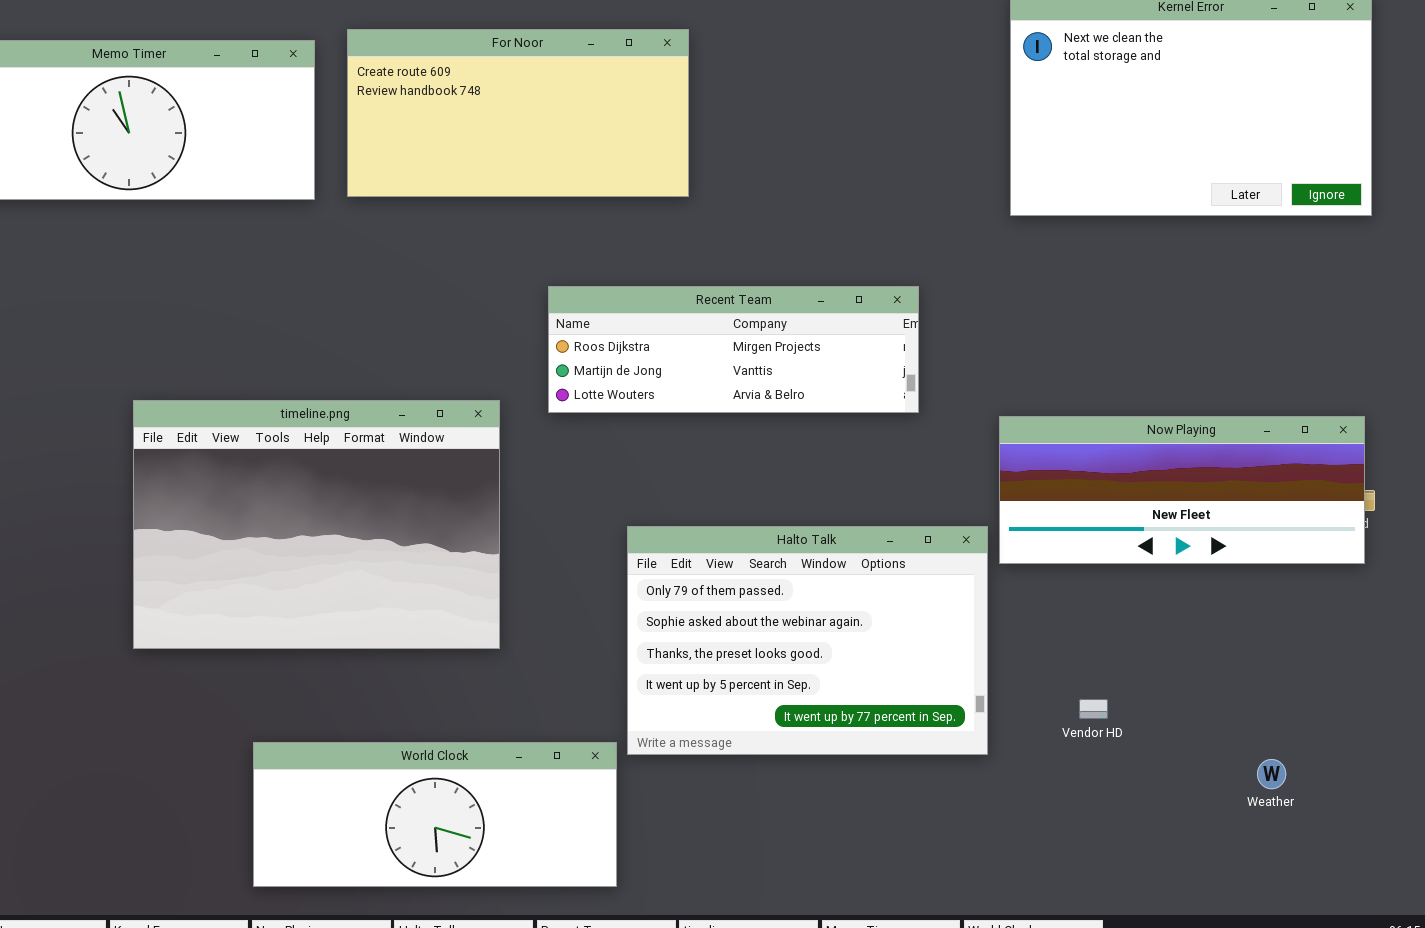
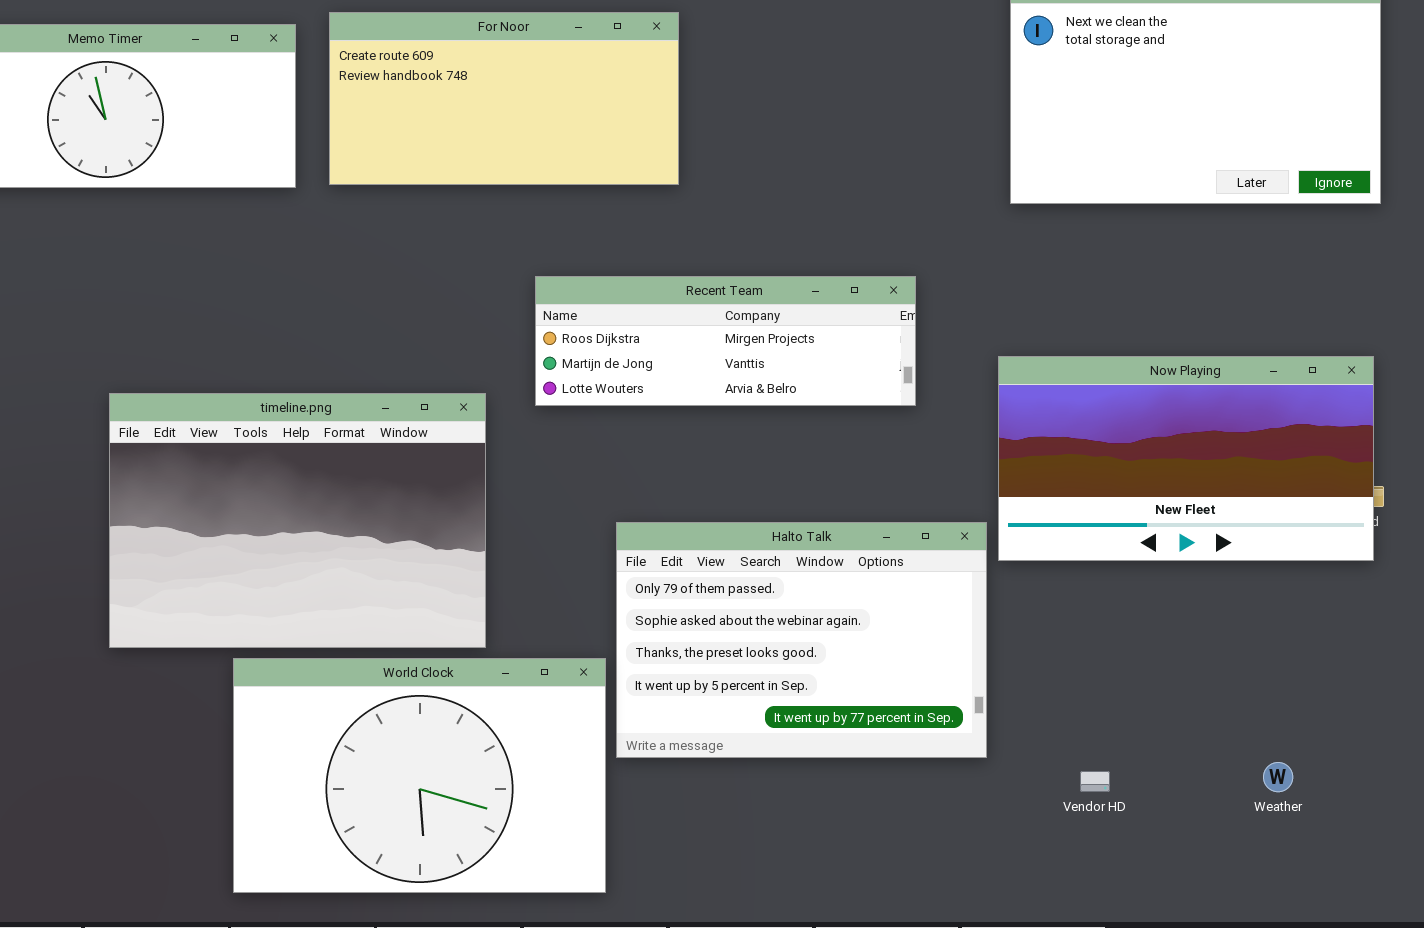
Now Playing: [999,416,1365,564] -> [998,356,1374,561], resized
Vendor HD: [1079,699,1108,719] -> [1080,771,1110,792], moved
World Clock: [253,742,617,887] -> [233,658,606,893], resized

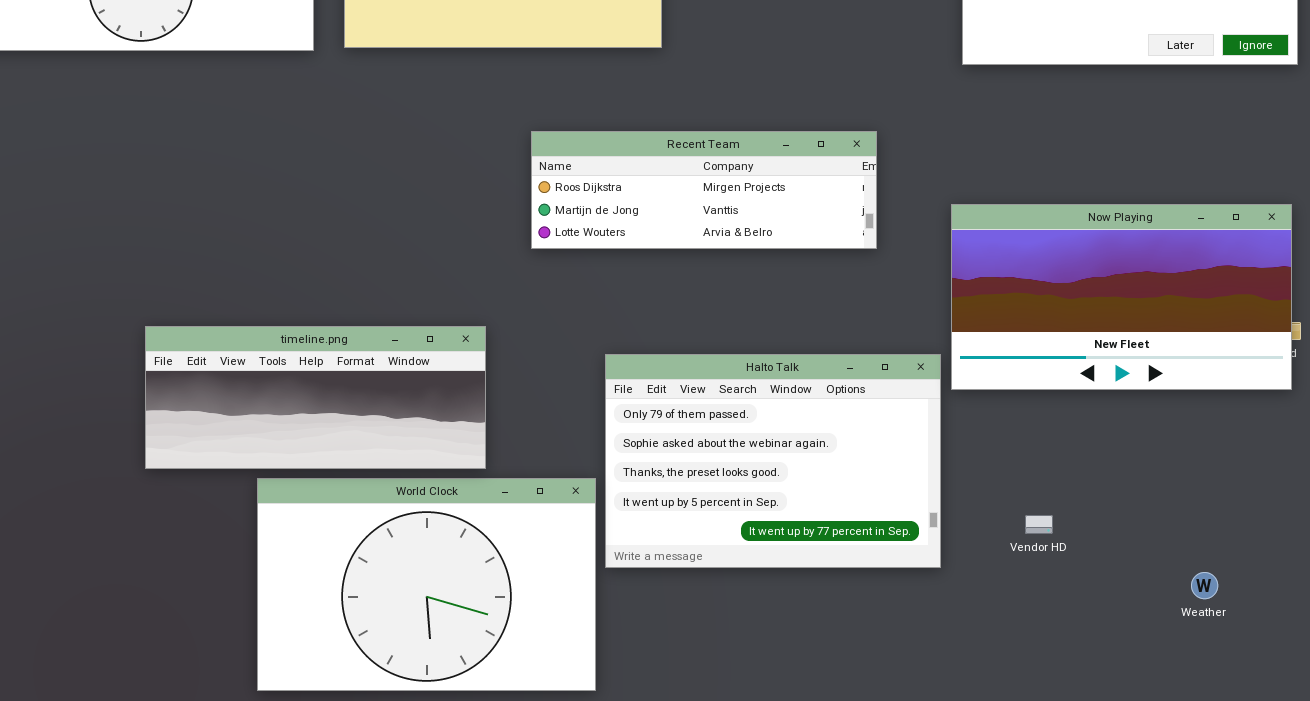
timeline.png: [109,393,486,648] -> [145,326,486,469], resized
Vendor HD: [1080,771,1110,792] -> [1025,515,1053,534], moved

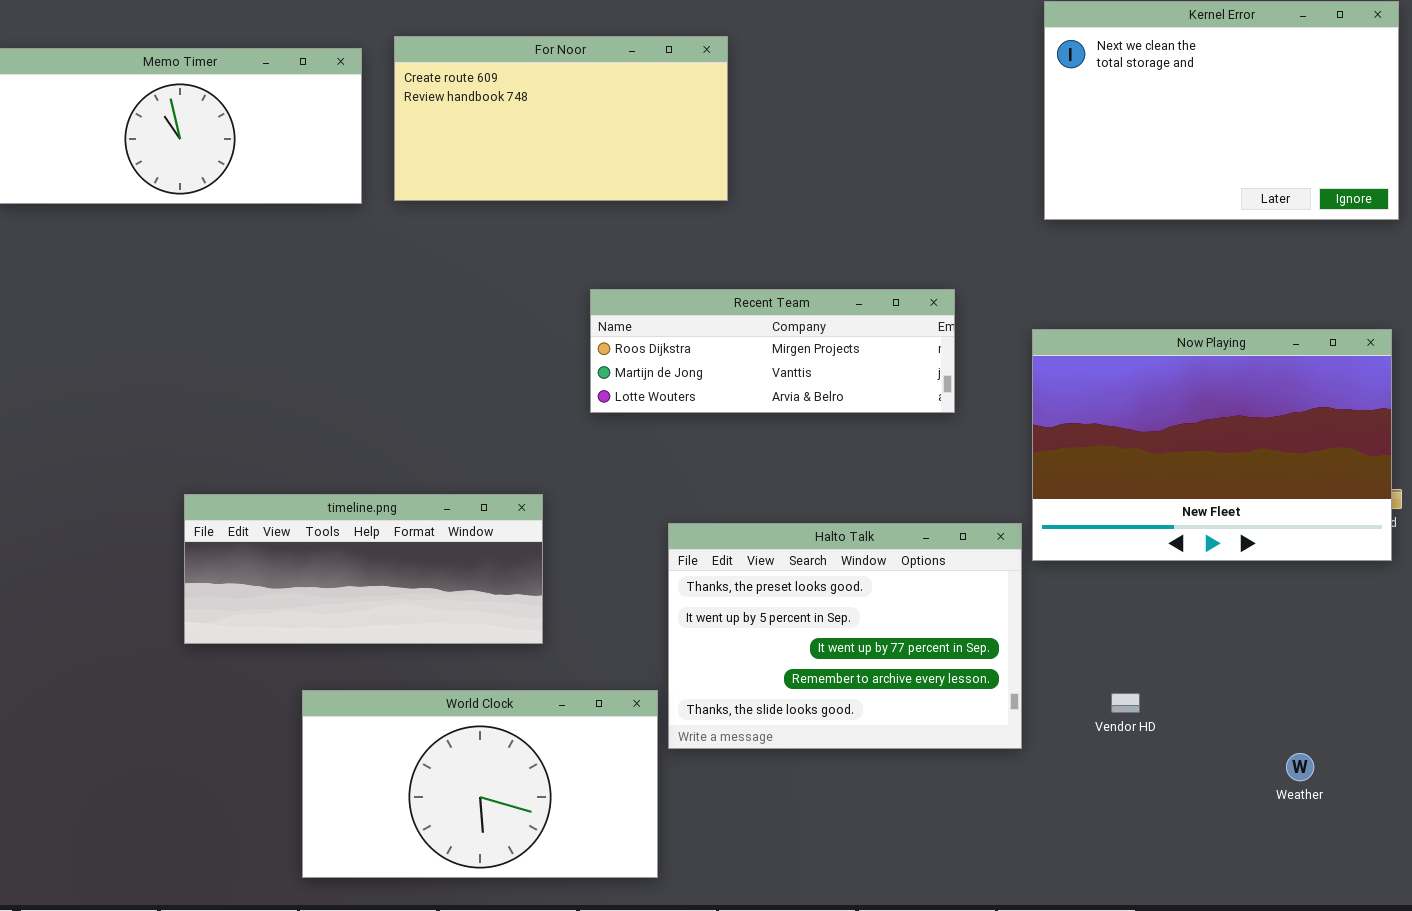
Now Playing: [951,204,1292,390] -> [1032,329,1392,561], resized
Halto Talk: [605,354,941,568] -> [668,523,1022,749], scrolled down 2 rows
World Clock: [257,478,596,691] -> [302,690,658,878], resized

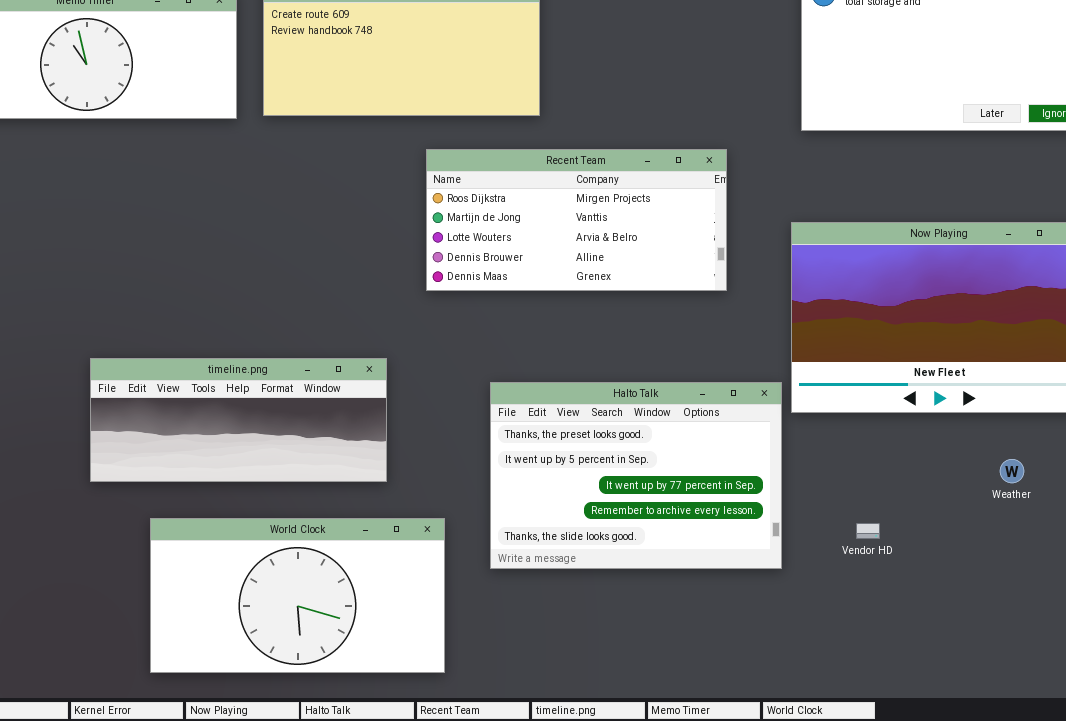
Recent Team: [590,289,955,413] -> [426,149,727,291], resized
World Clock: [302,690,658,878] -> [150,518,445,673], moved
Weather: [1286,753,1314,781] -> [1000,459,1024,483], moved

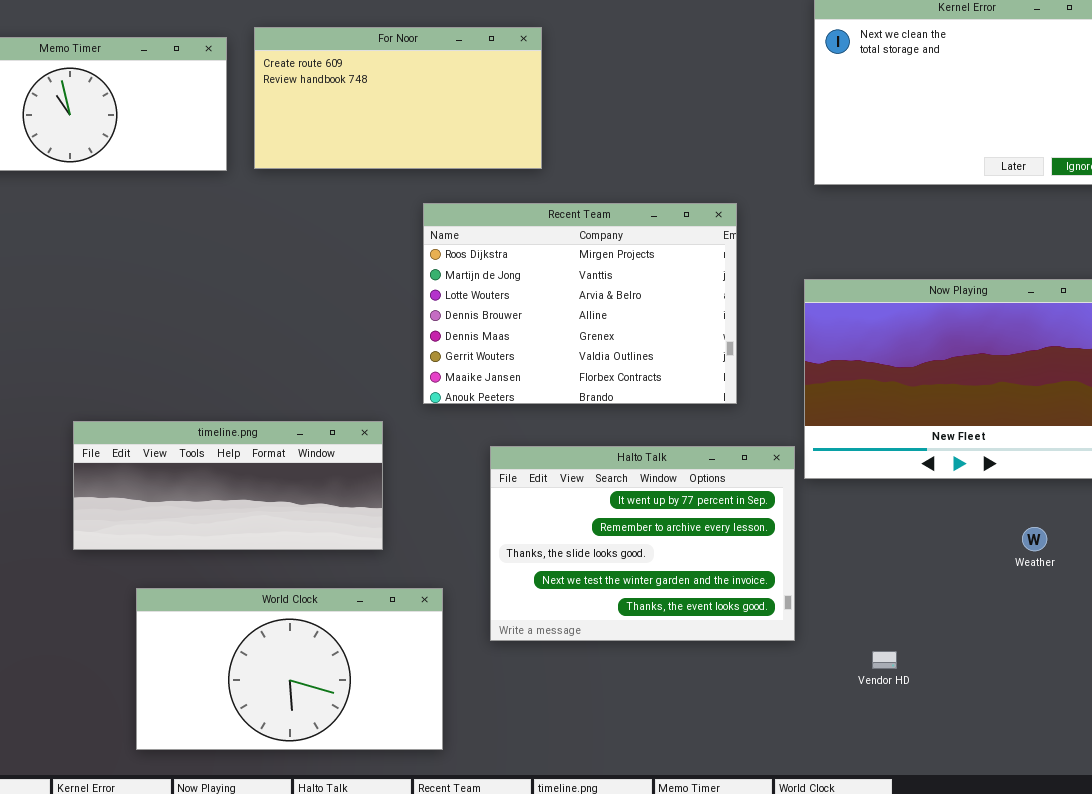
Recent Team: [426,149,727,291] -> [423,203,737,404], resized
Halto Talk: [490,382,782,569] -> [490,446,795,641], scrolled down 2 rows
Vendor HD: [856,523,880,539] -> [872,651,897,669], moved

